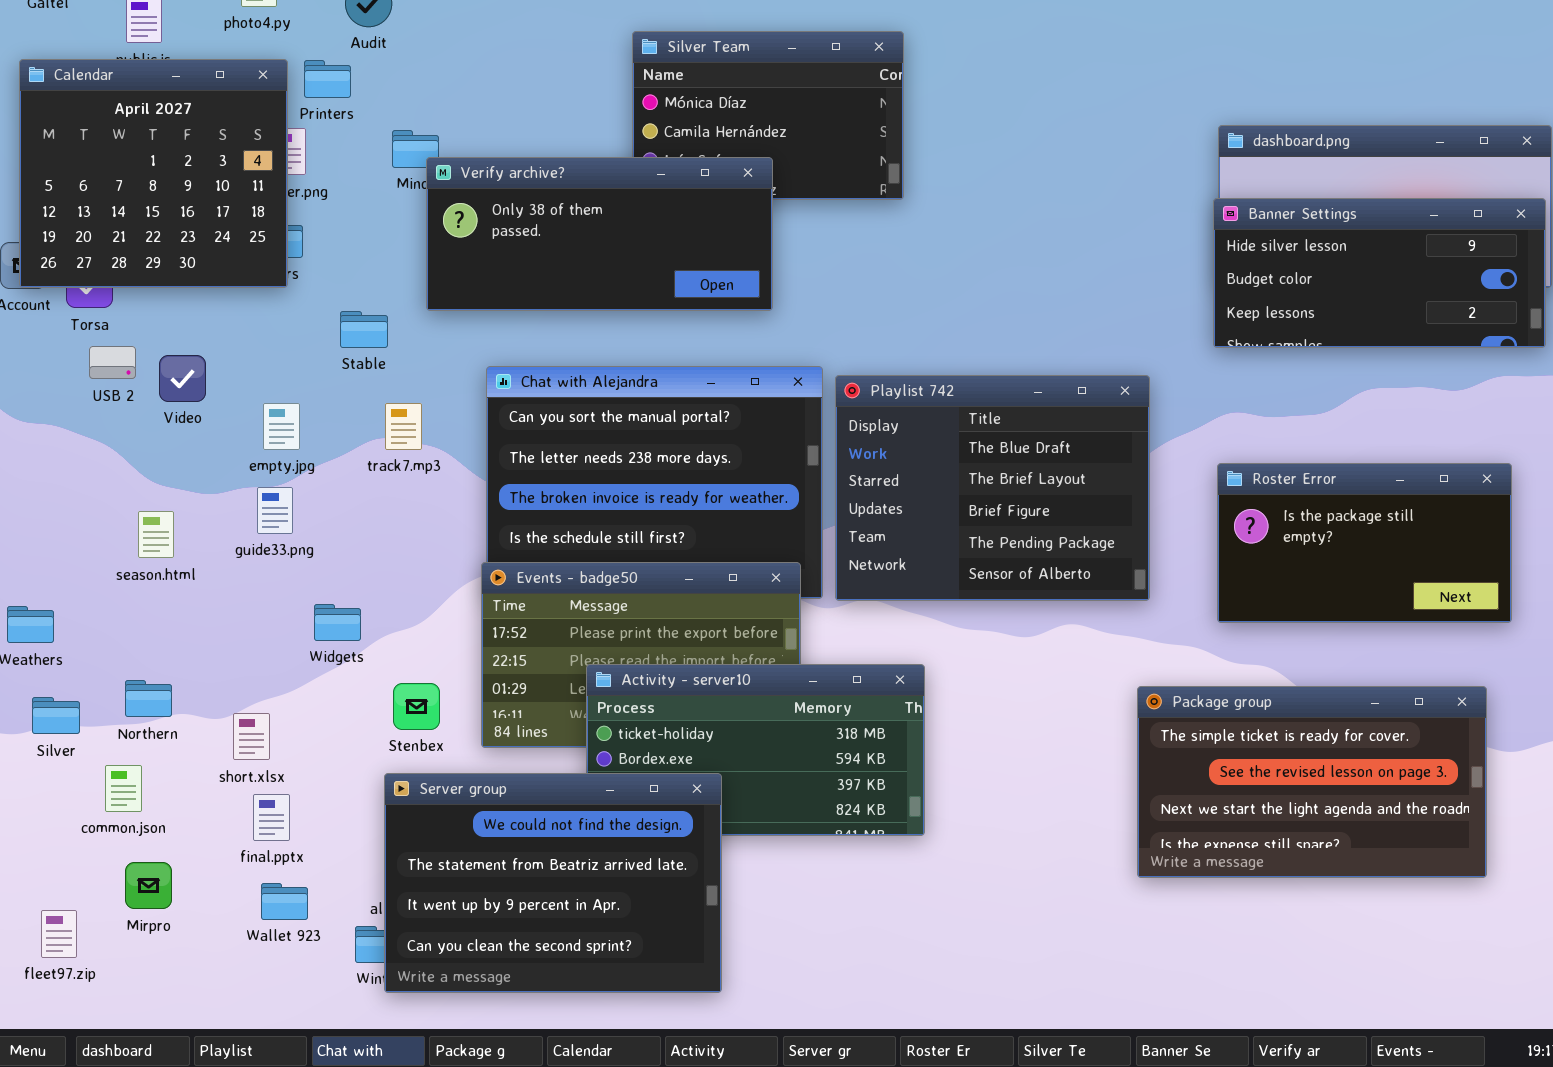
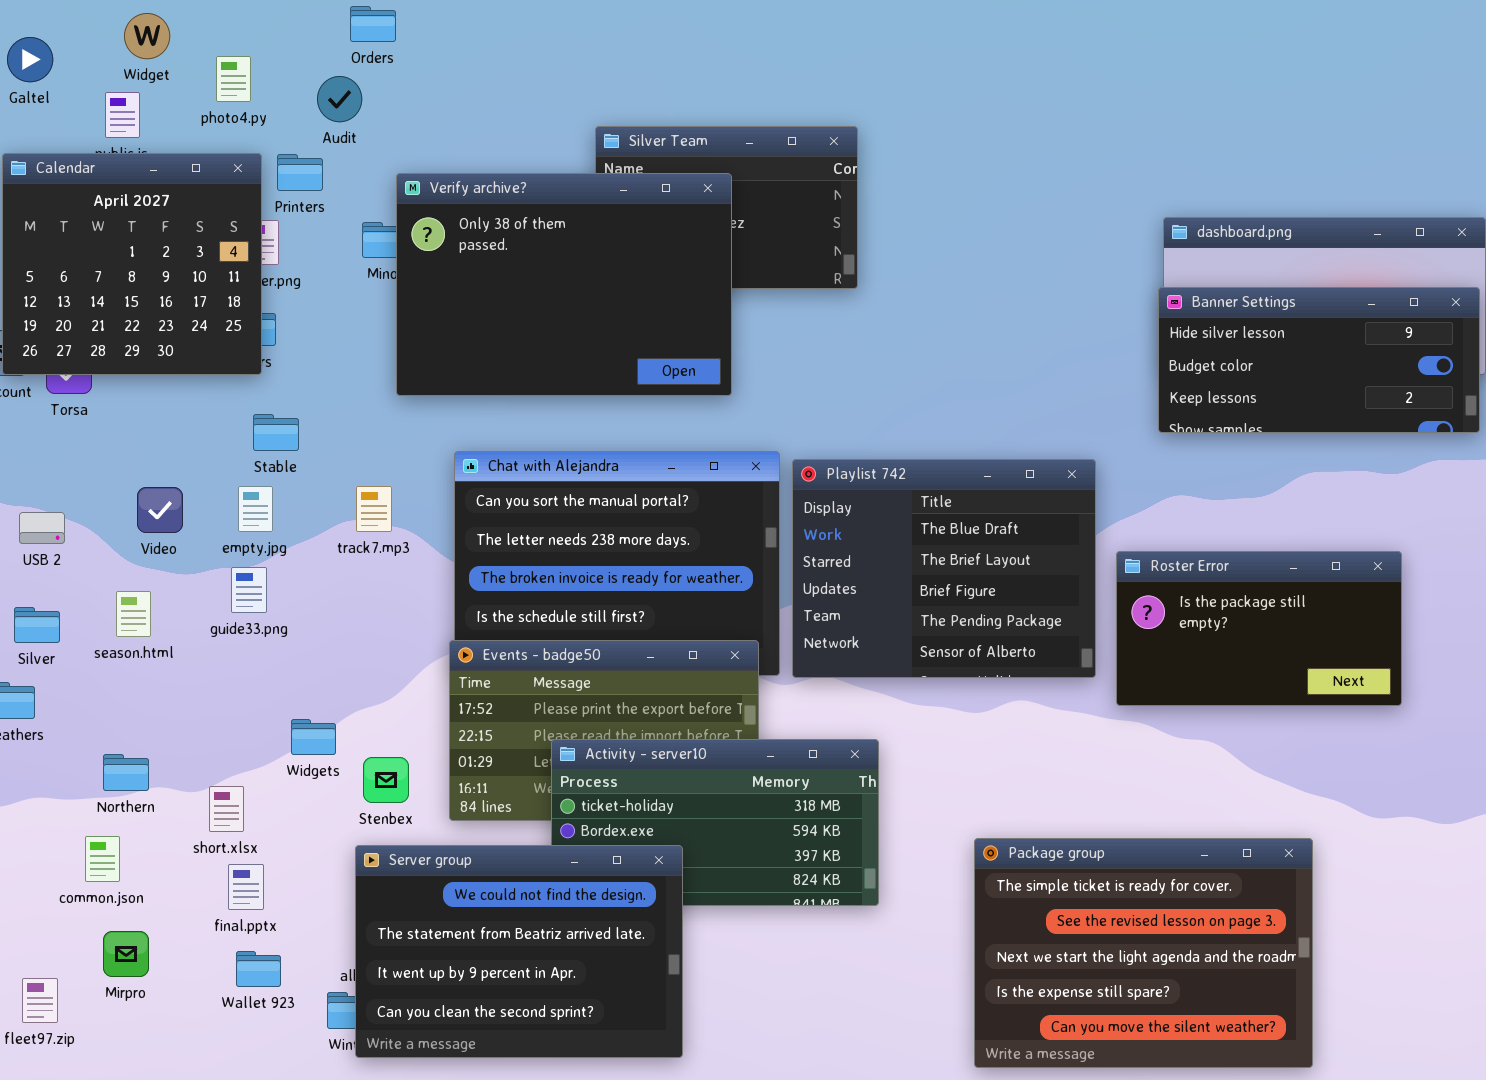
Verify archive?: [426,157,773,311] -> [396,173,732,396], resized
Stable: [340,311,388,348] -> [253,414,299,451], moved
USB 2: [89,346,136,379] -> [19,512,65,544], moved
Video: [159,355,206,402] -> [137,487,183,533], moved
Roster Error: [1217,463,1512,623] -> [1116,551,1402,706], moved
Widgets: [314,604,361,641] -> [291,719,336,755], moved
Package group: [1137,686,1487,878] -> [974,838,1313,1068], moved, resized
Silver: [32,697,80,734] -> [14,607,60,643], moved

